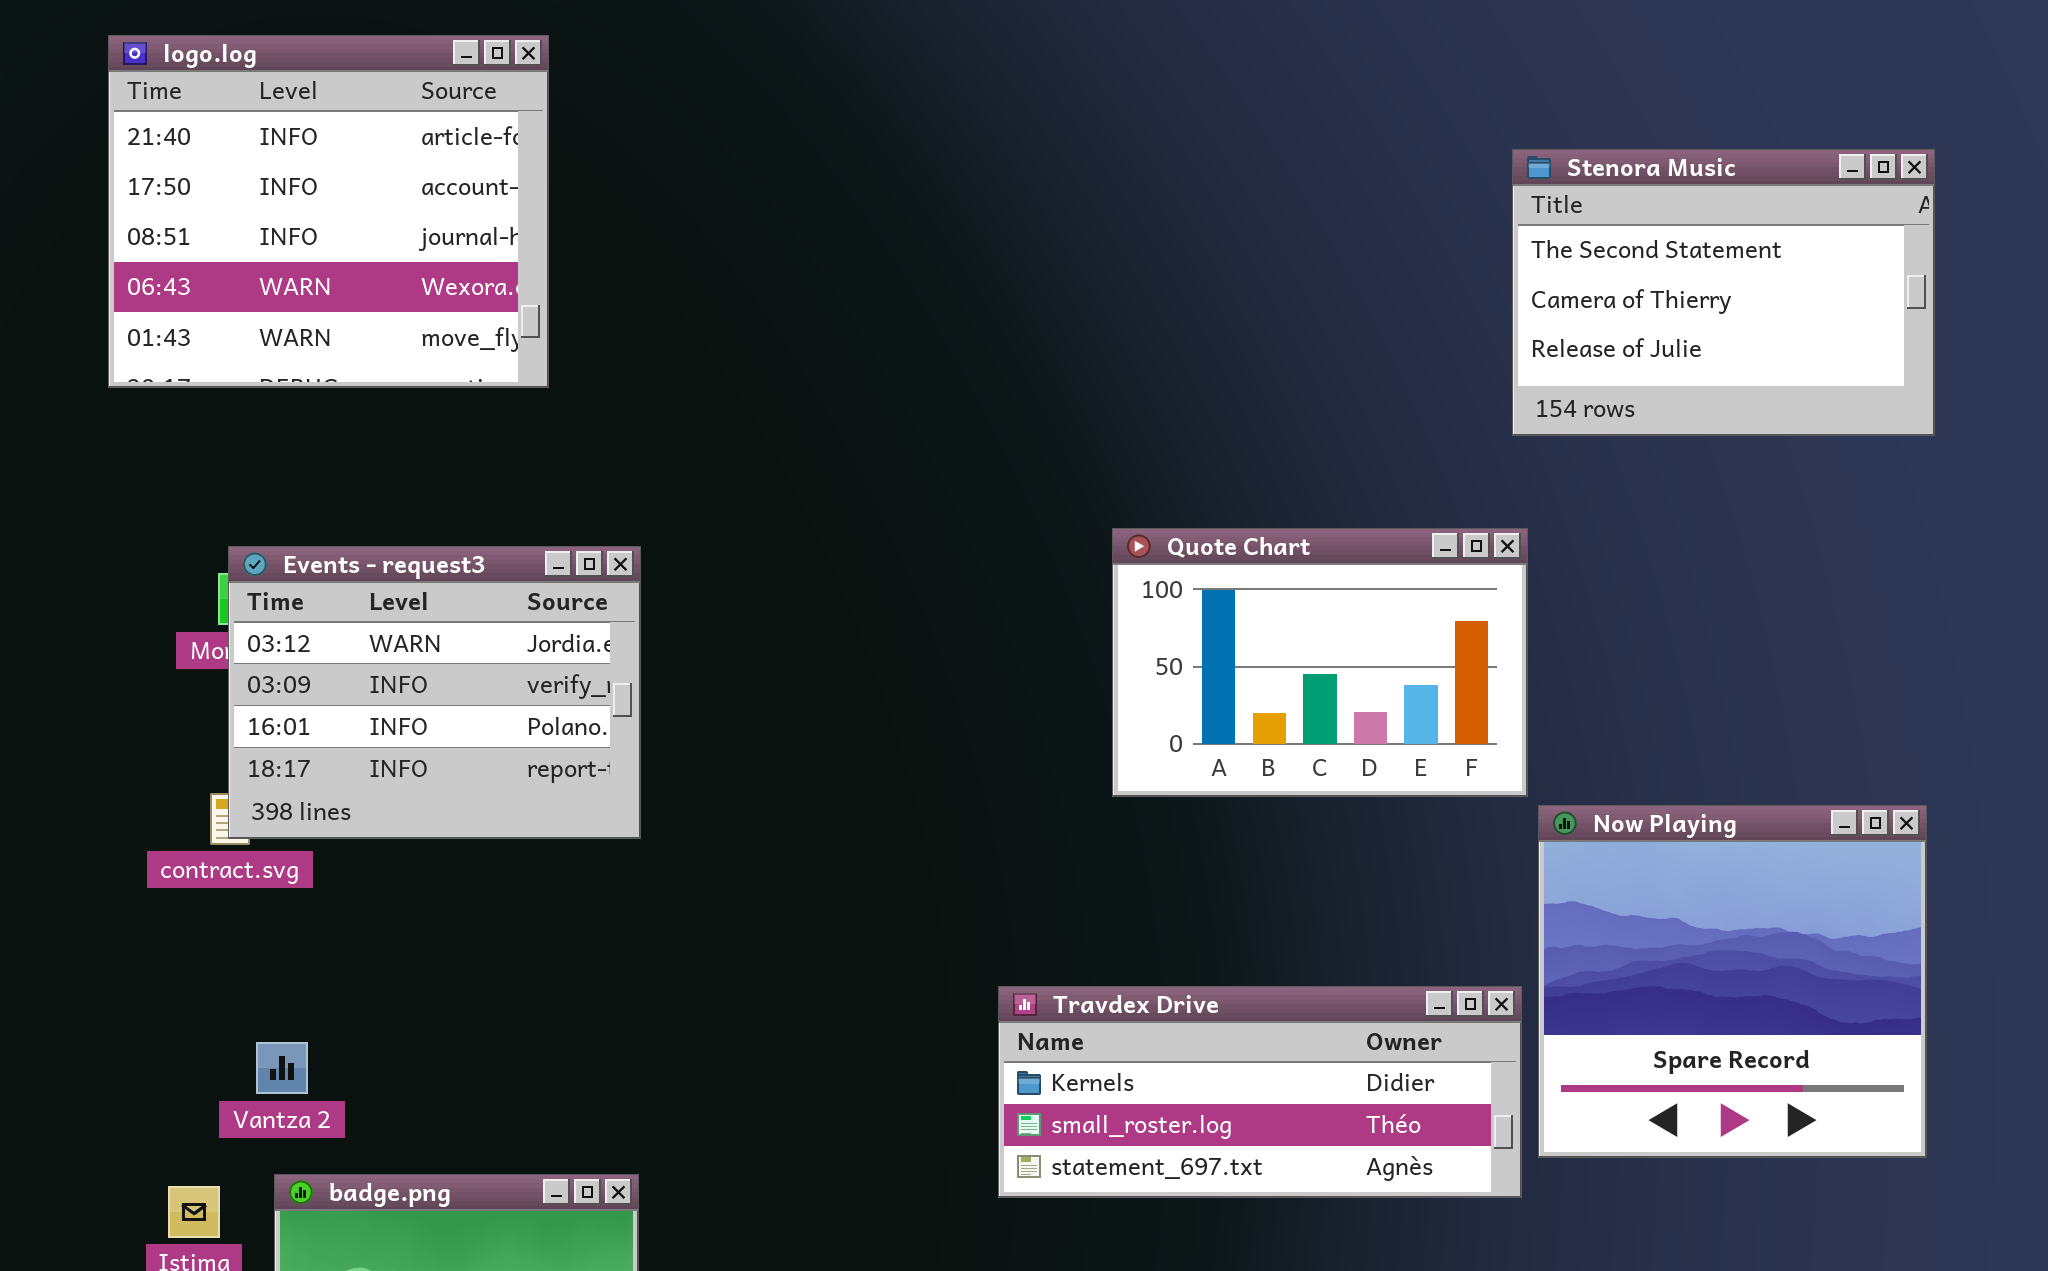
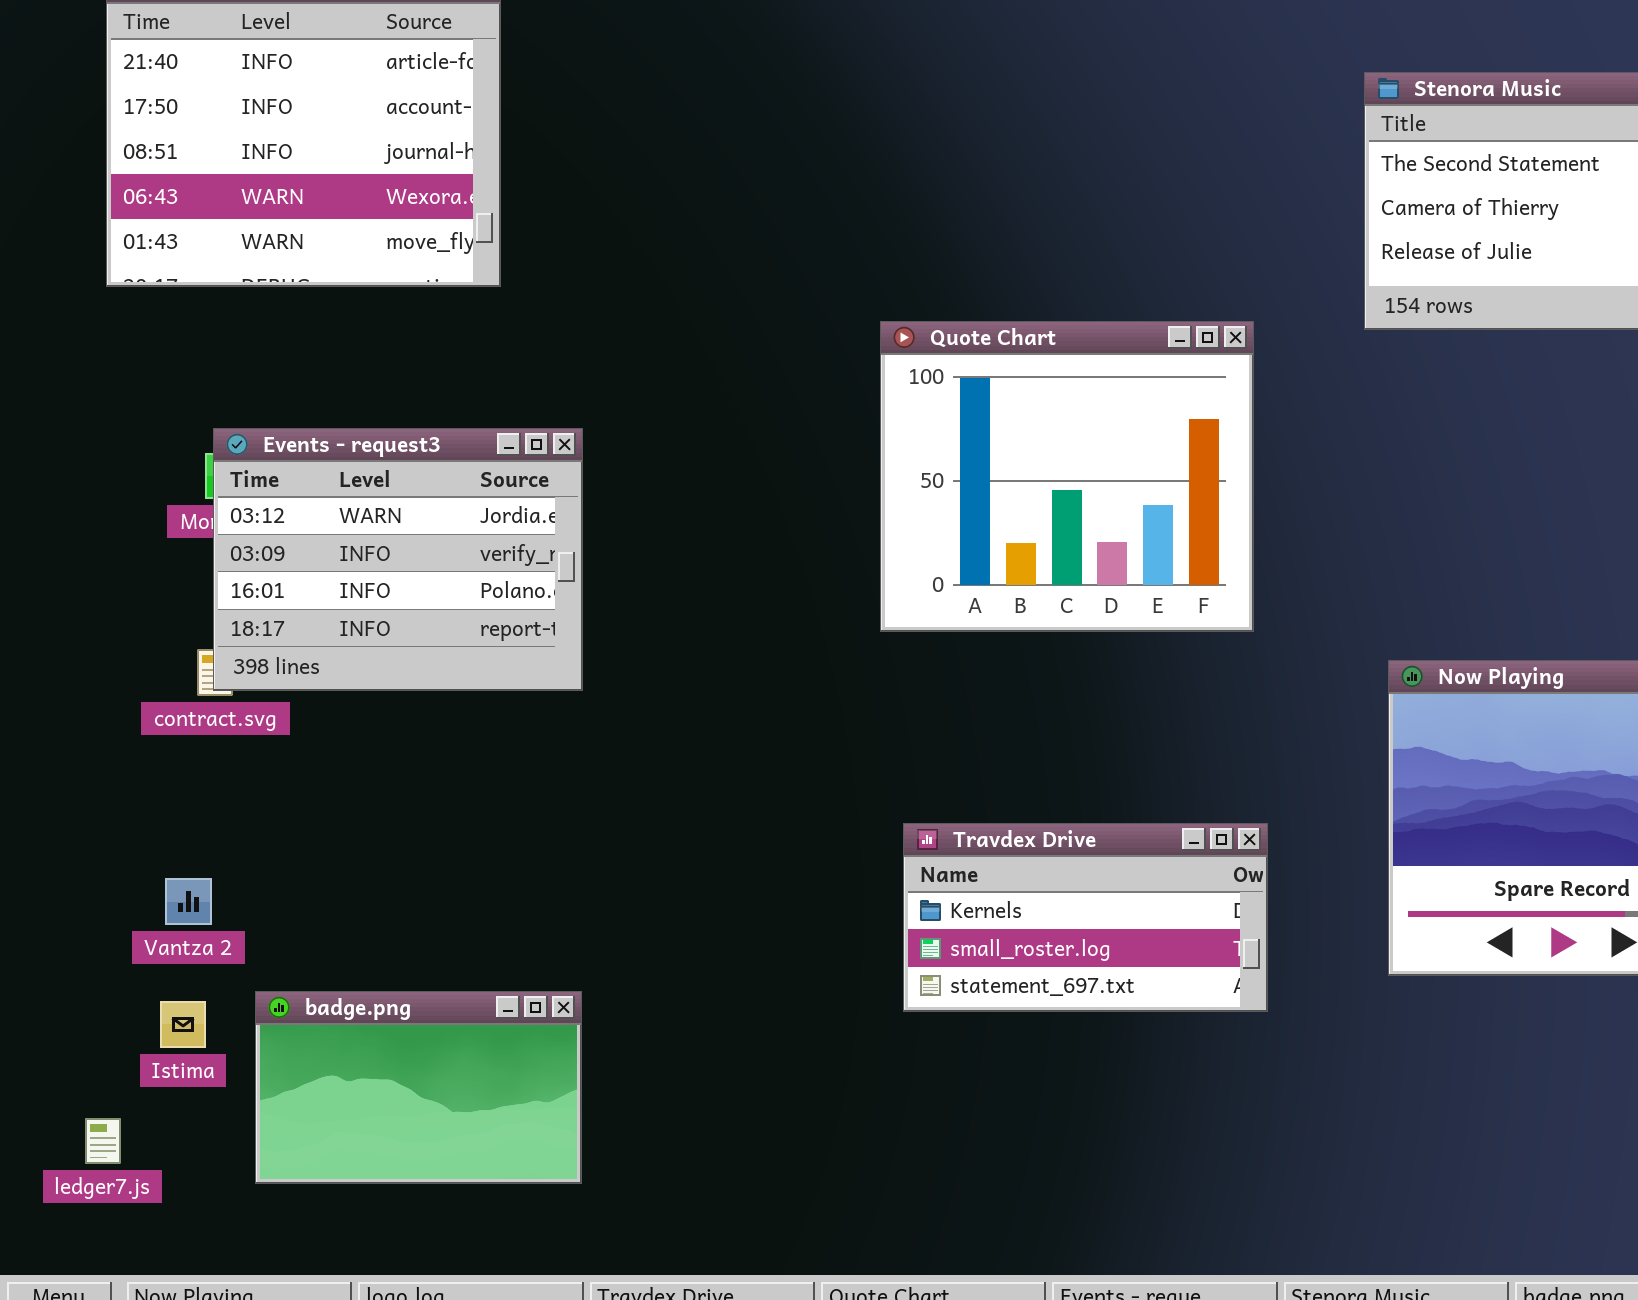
Quote Chart: [1112,528,1528,797] -> [880,321,1254,632], moved, resized
Travdex Drive: [998,986,1522,1198] -> [903,823,1268,1012], resized
Vantza 2: [256,1042,308,1094] -> [165,878,212,925], moved

